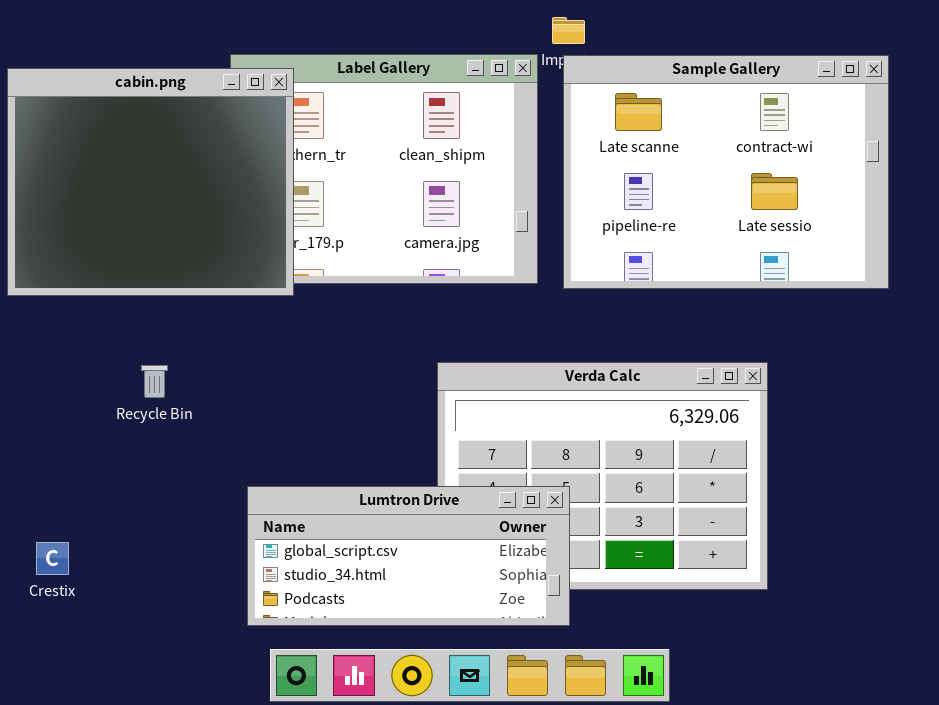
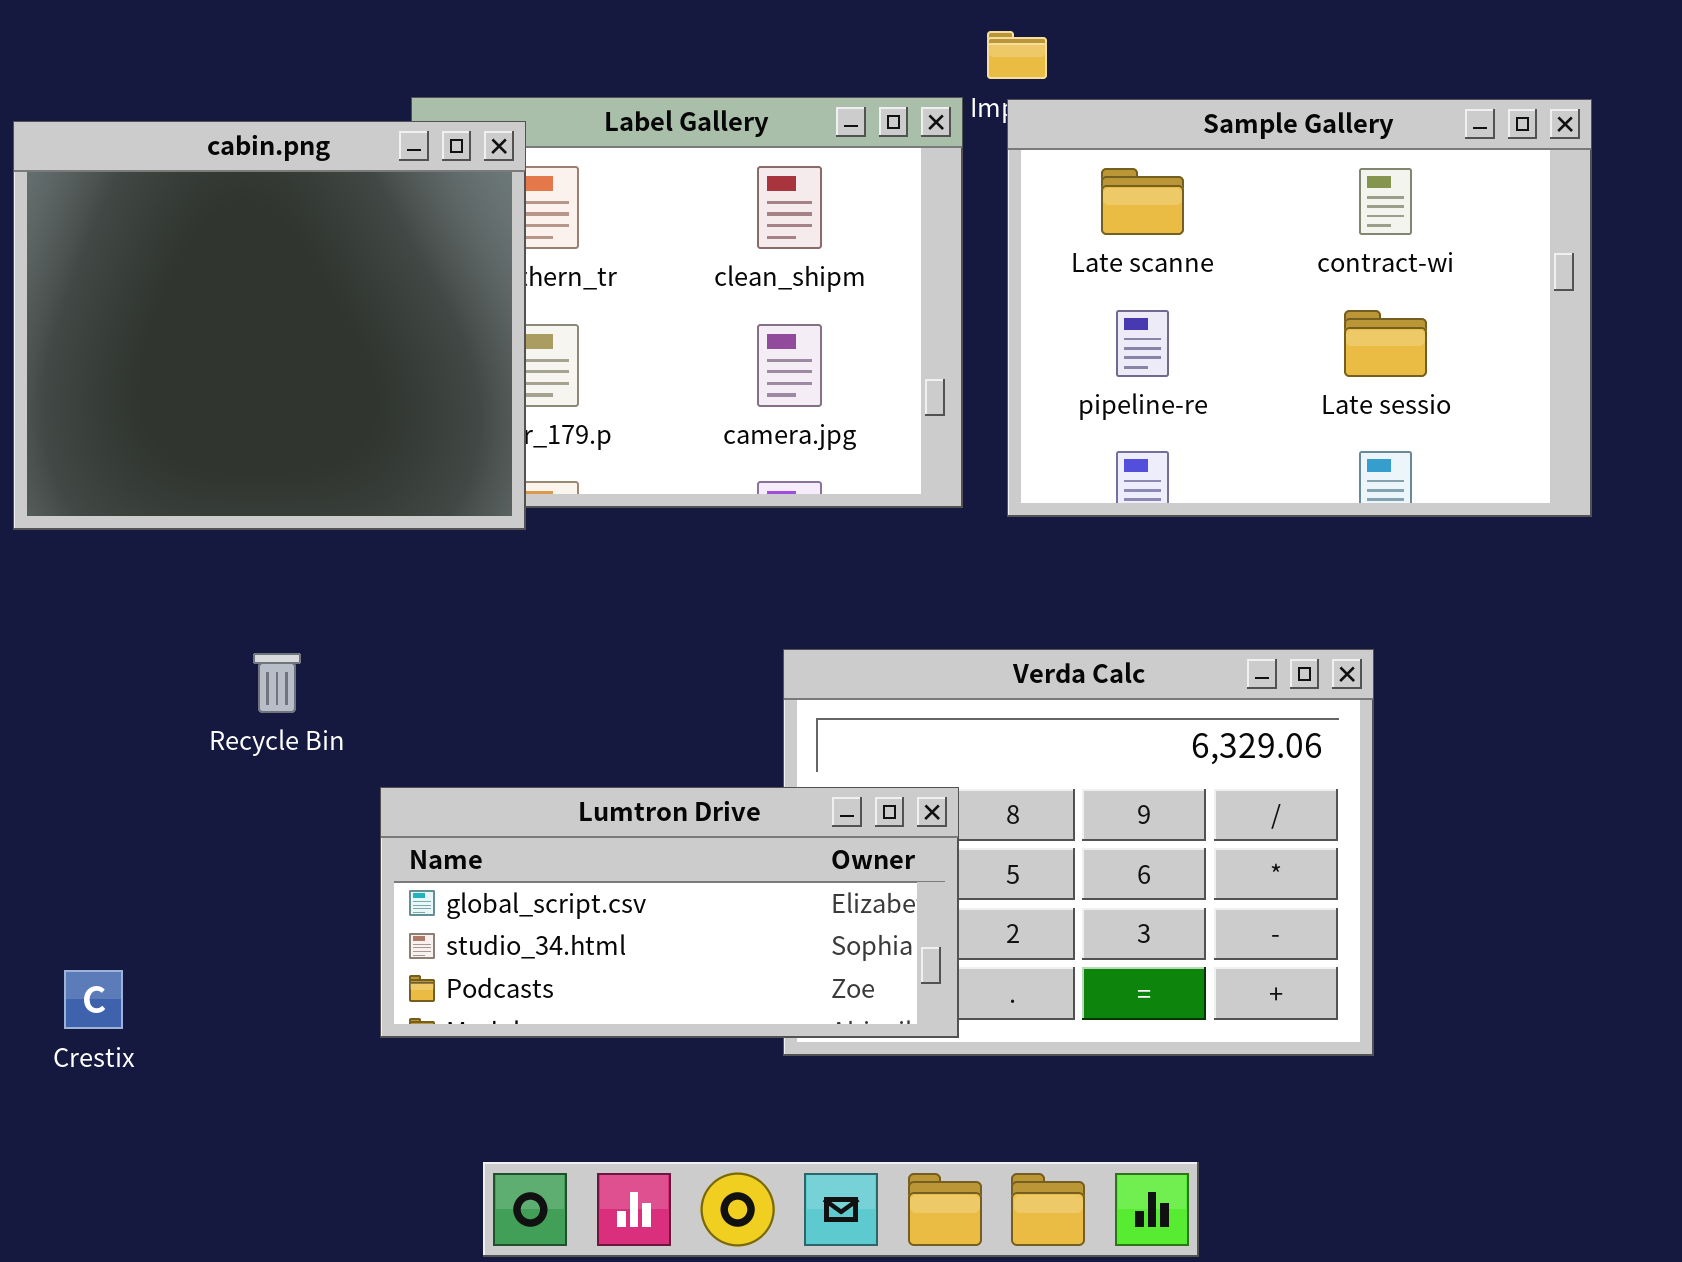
Lumtron Drive: [247,486,570,626] -> [380,787,959,1038], moved

